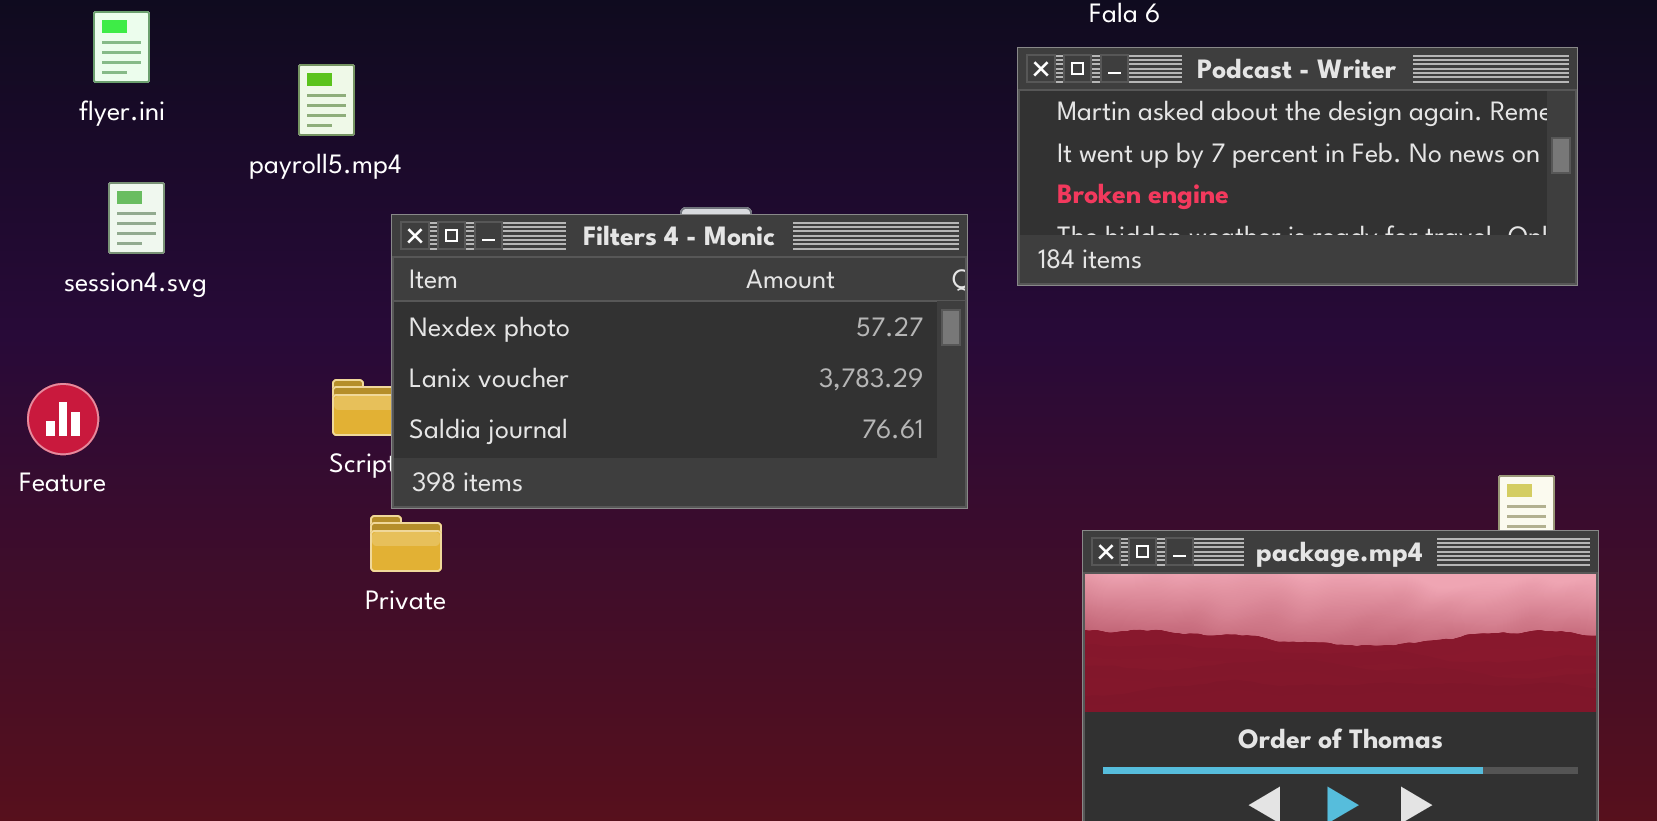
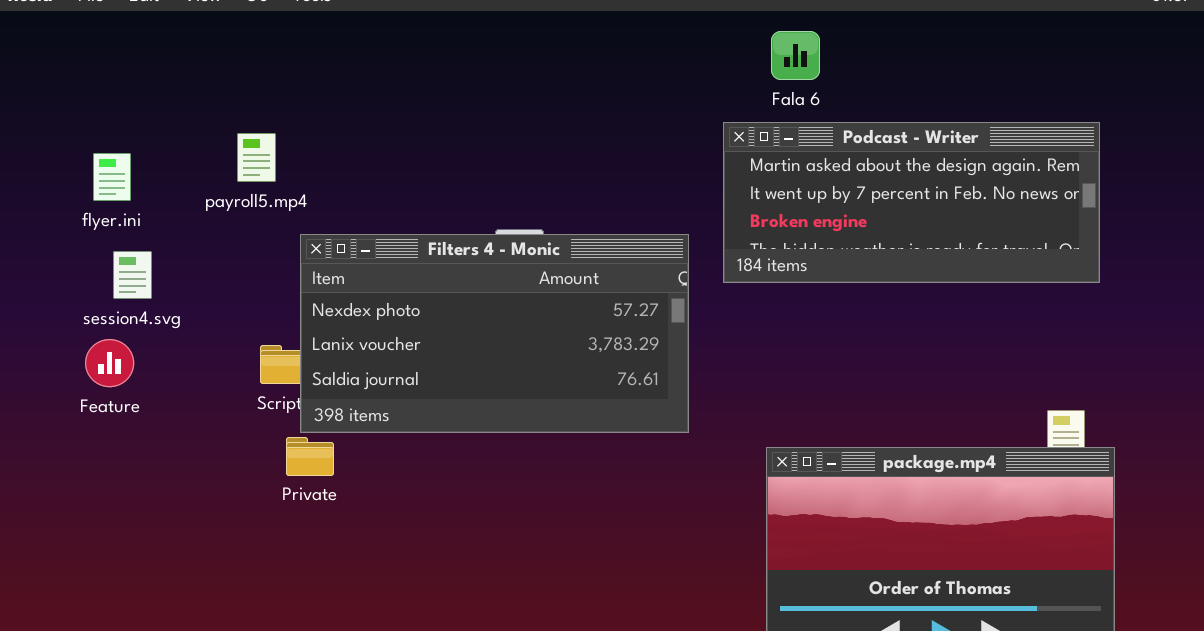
flyer.ini: [93,11,150,83] -> [93,153,131,201], moved
session4.svg: [108,182,165,254] -> [113,251,152,299], moved
Feature: [27,383,99,455] -> [85,339,134,387], moved

